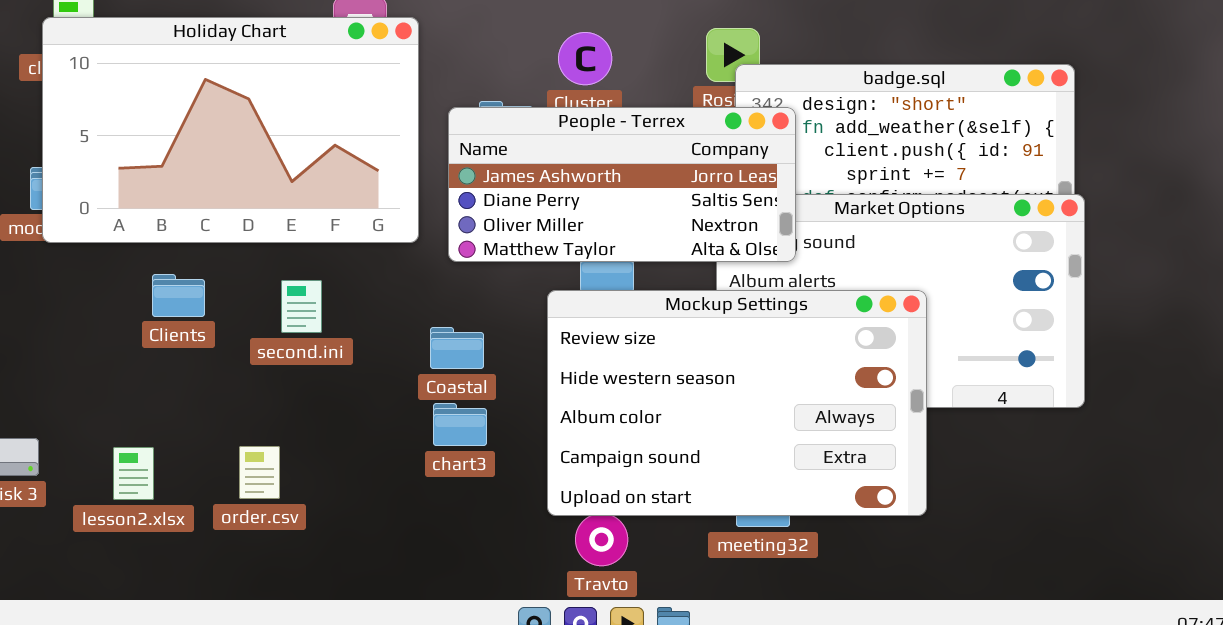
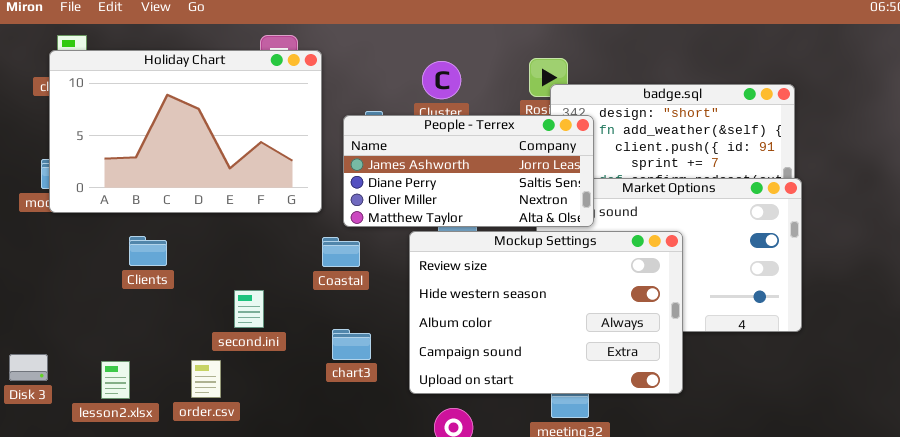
second.ini: [281,280,322,333] -> [234,290,264,328], moved
Mockup Settings: [547,290,927,516] -> [409,231,683,394], moved
Coastal: [430,327,484,369] -> [322,237,360,267], moved

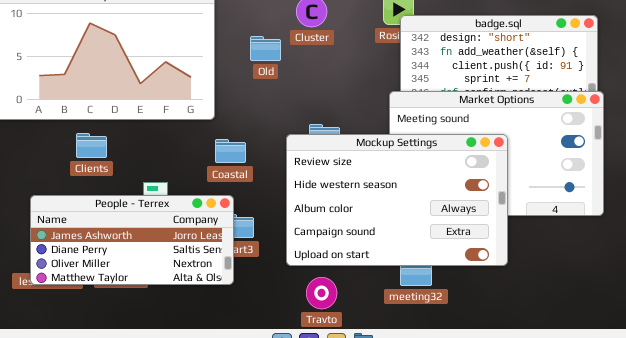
People - Terrex: [343,115,594,227] -> [30,195,234,285], moved
Clients: [129,236,167,266] -> [76,133,107,158], moved

